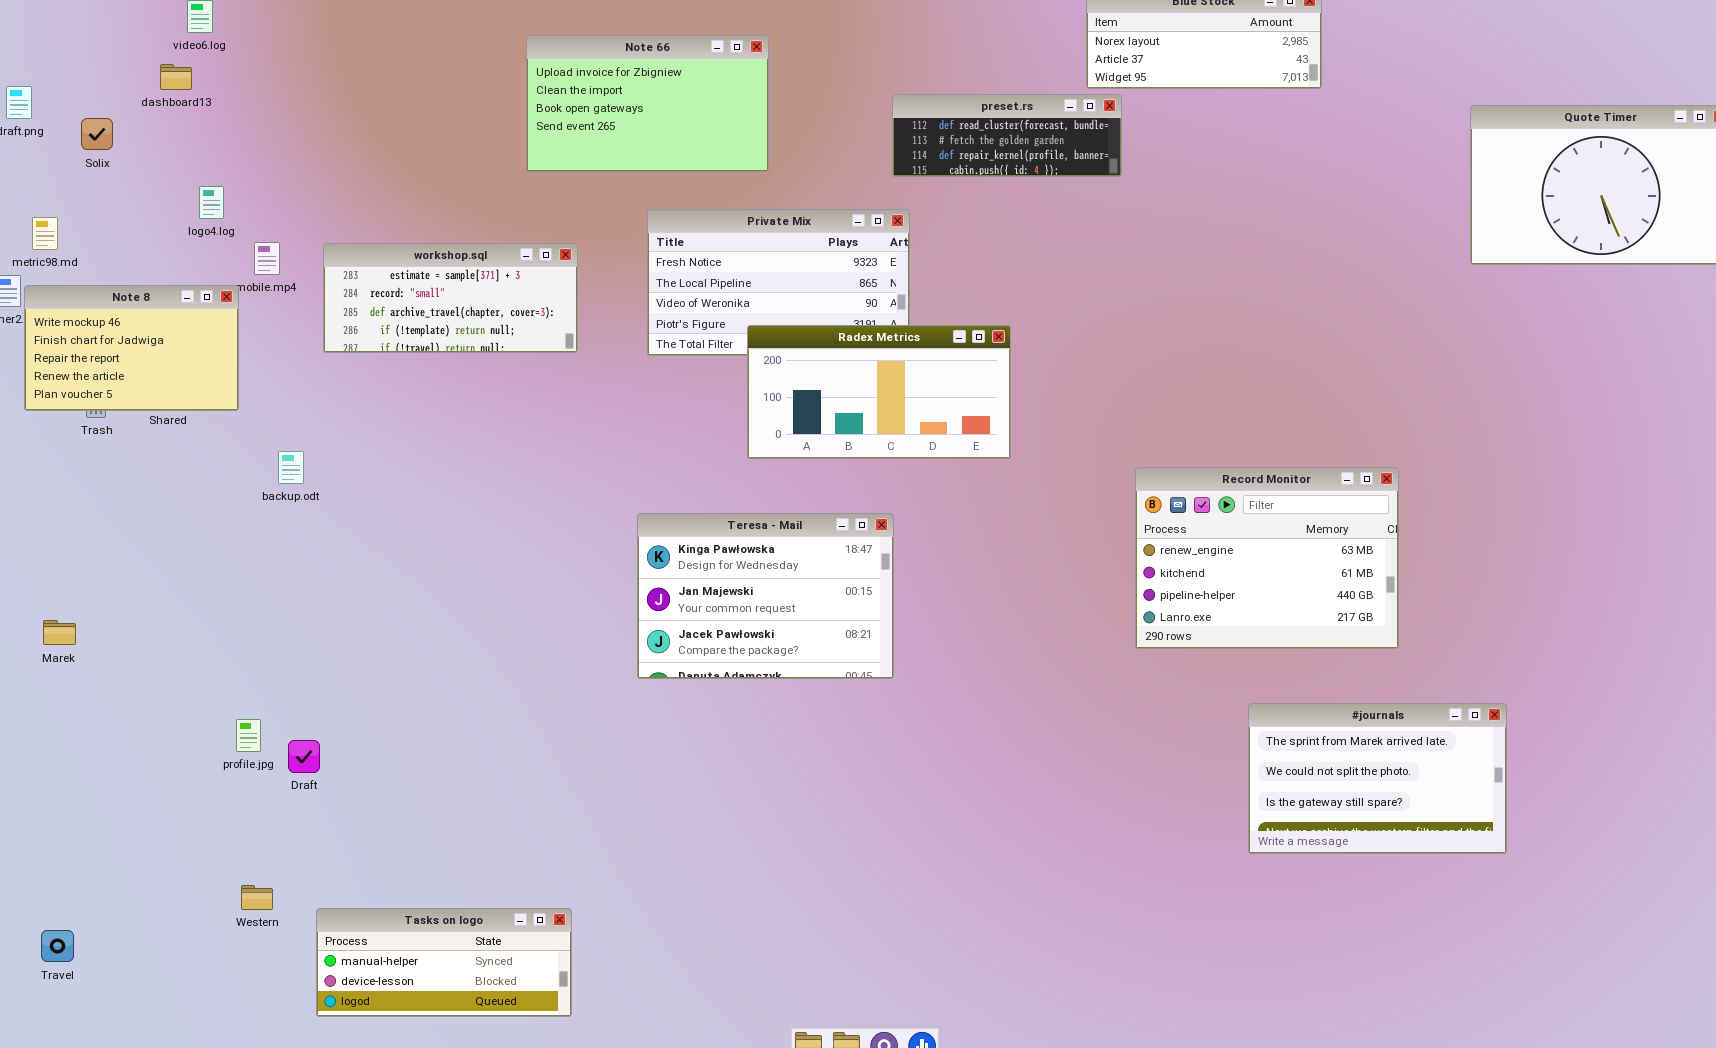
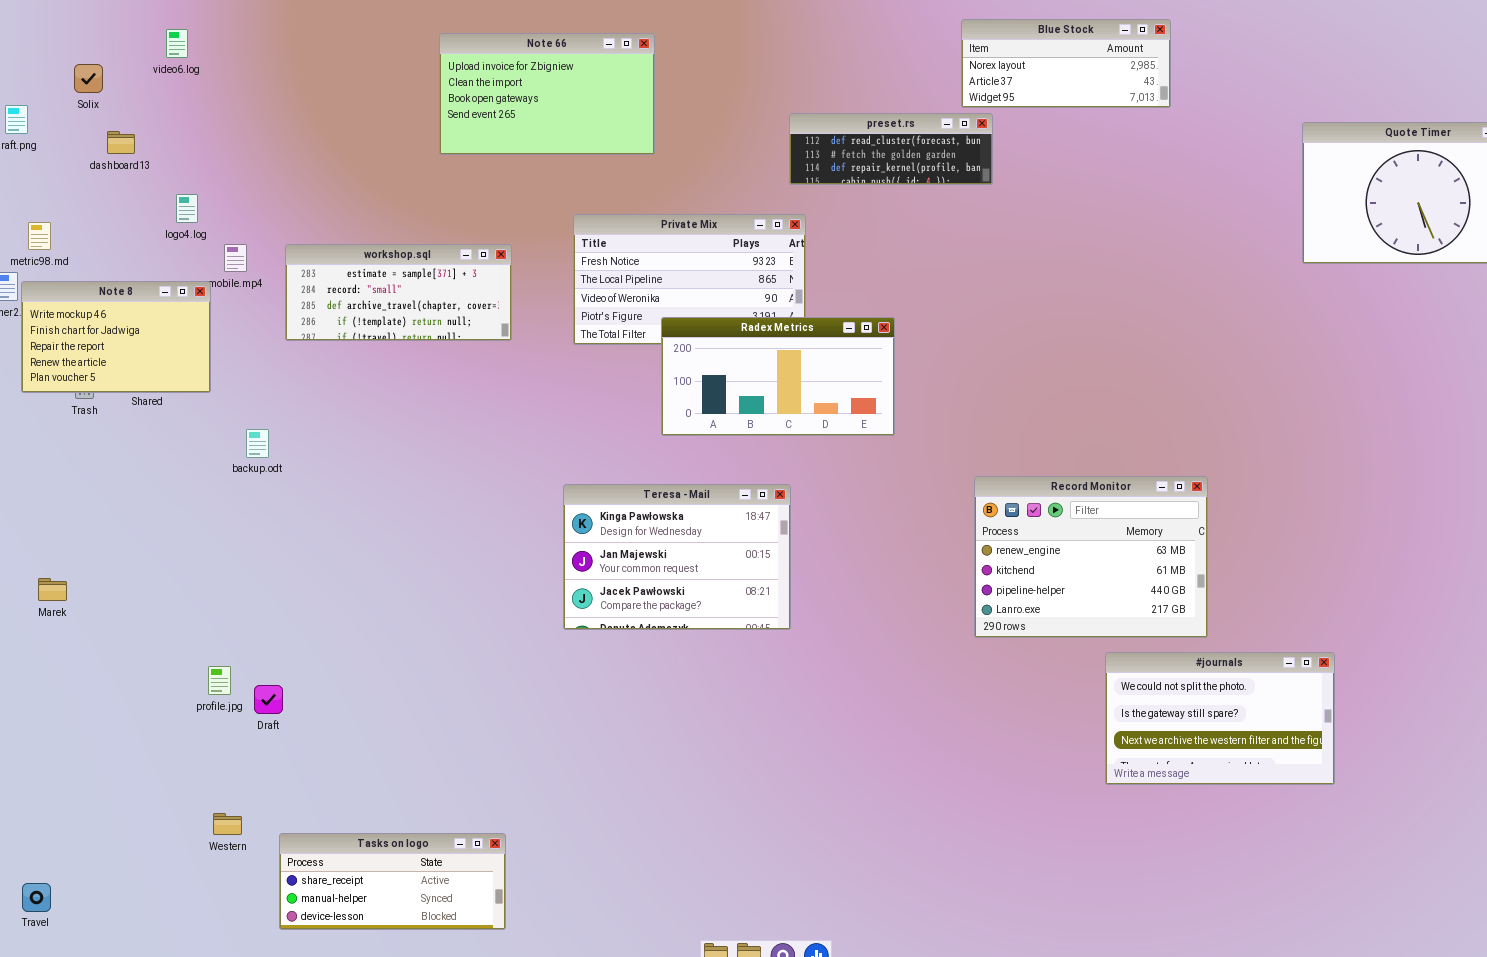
Note 66: [526,35,769,172] -> [439,33,655,155], moved
dashboard13: [160,64,192,90] -> [107,131,135,154], moved
Solix: [81,118,113,150] -> [74,64,103,93], moved
Record Monitor: [1135,467,1399,649] -> [974,476,1208,638], moved
#journals: [1248,703,1507,854] -> [1105,652,1335,785], scrolled down 1 row
Tasks on logo: [316,908,572,1017] -> [279,833,506,930], scrolled up 1 row
Travel: [41,930,74,962] -> [22,883,51,912], moved

